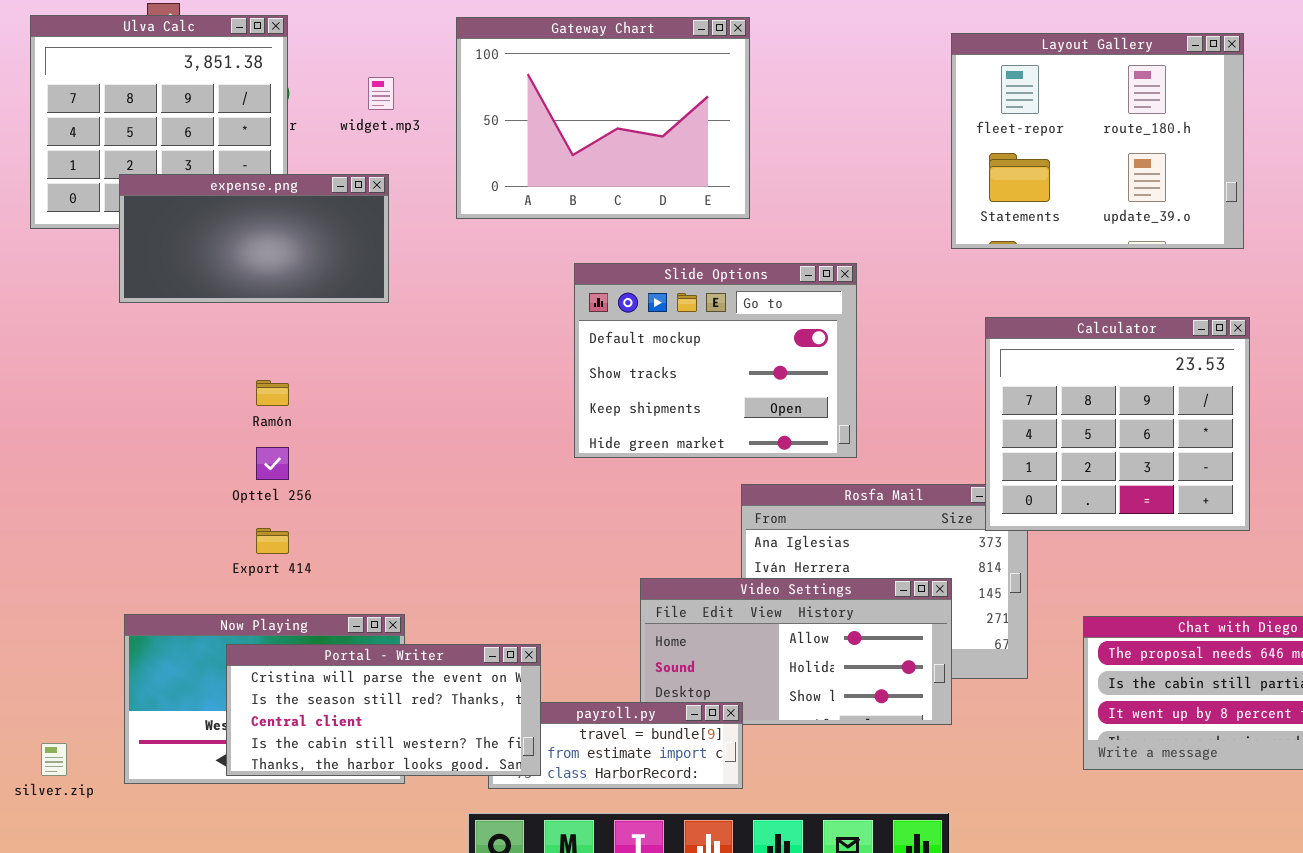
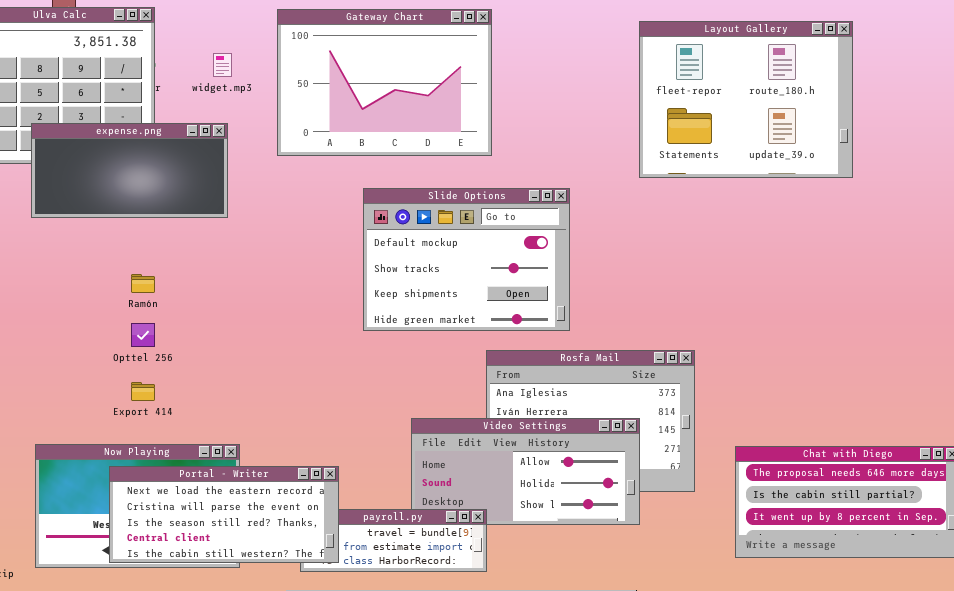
Calculator: [985,317,1250,531] -> none, closed
Portal - Writer: [226,644,541,776] -> [109,466,339,563], scrolled up 1 row

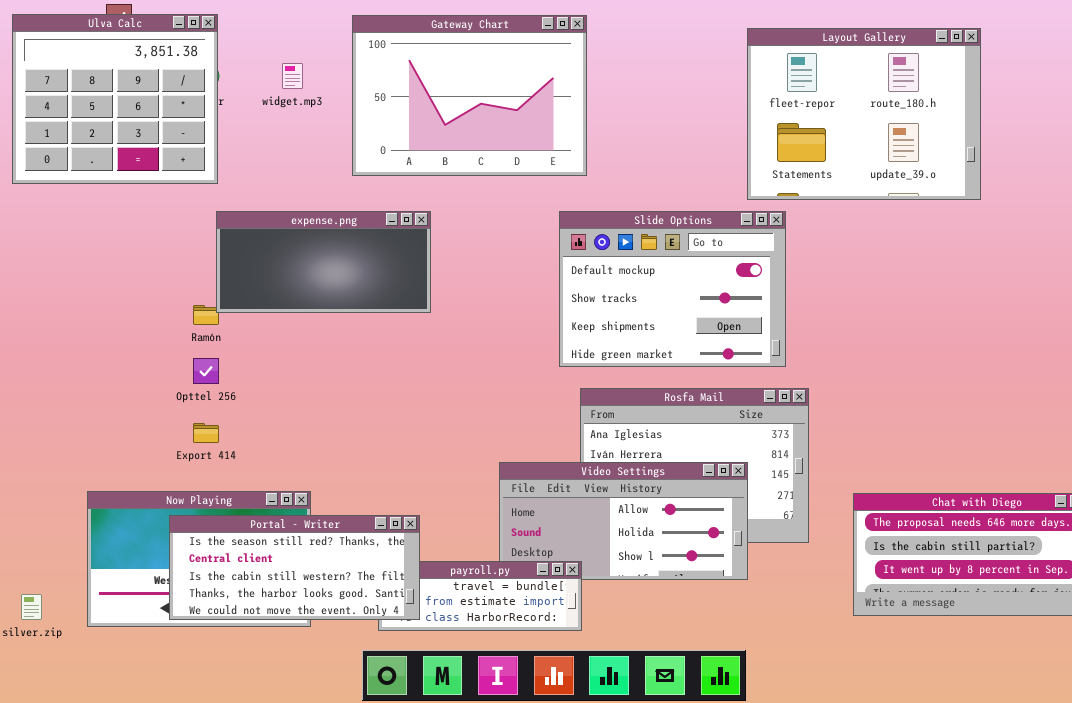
expense.png: [31,123,228,218] -> [216,211,431,313], moved
Slide Options: [363,188,570,331] -> [559,211,786,367], moved
Portal - Writer: [109,466,339,563] -> [169,515,420,620], scrolled down 2 rows

